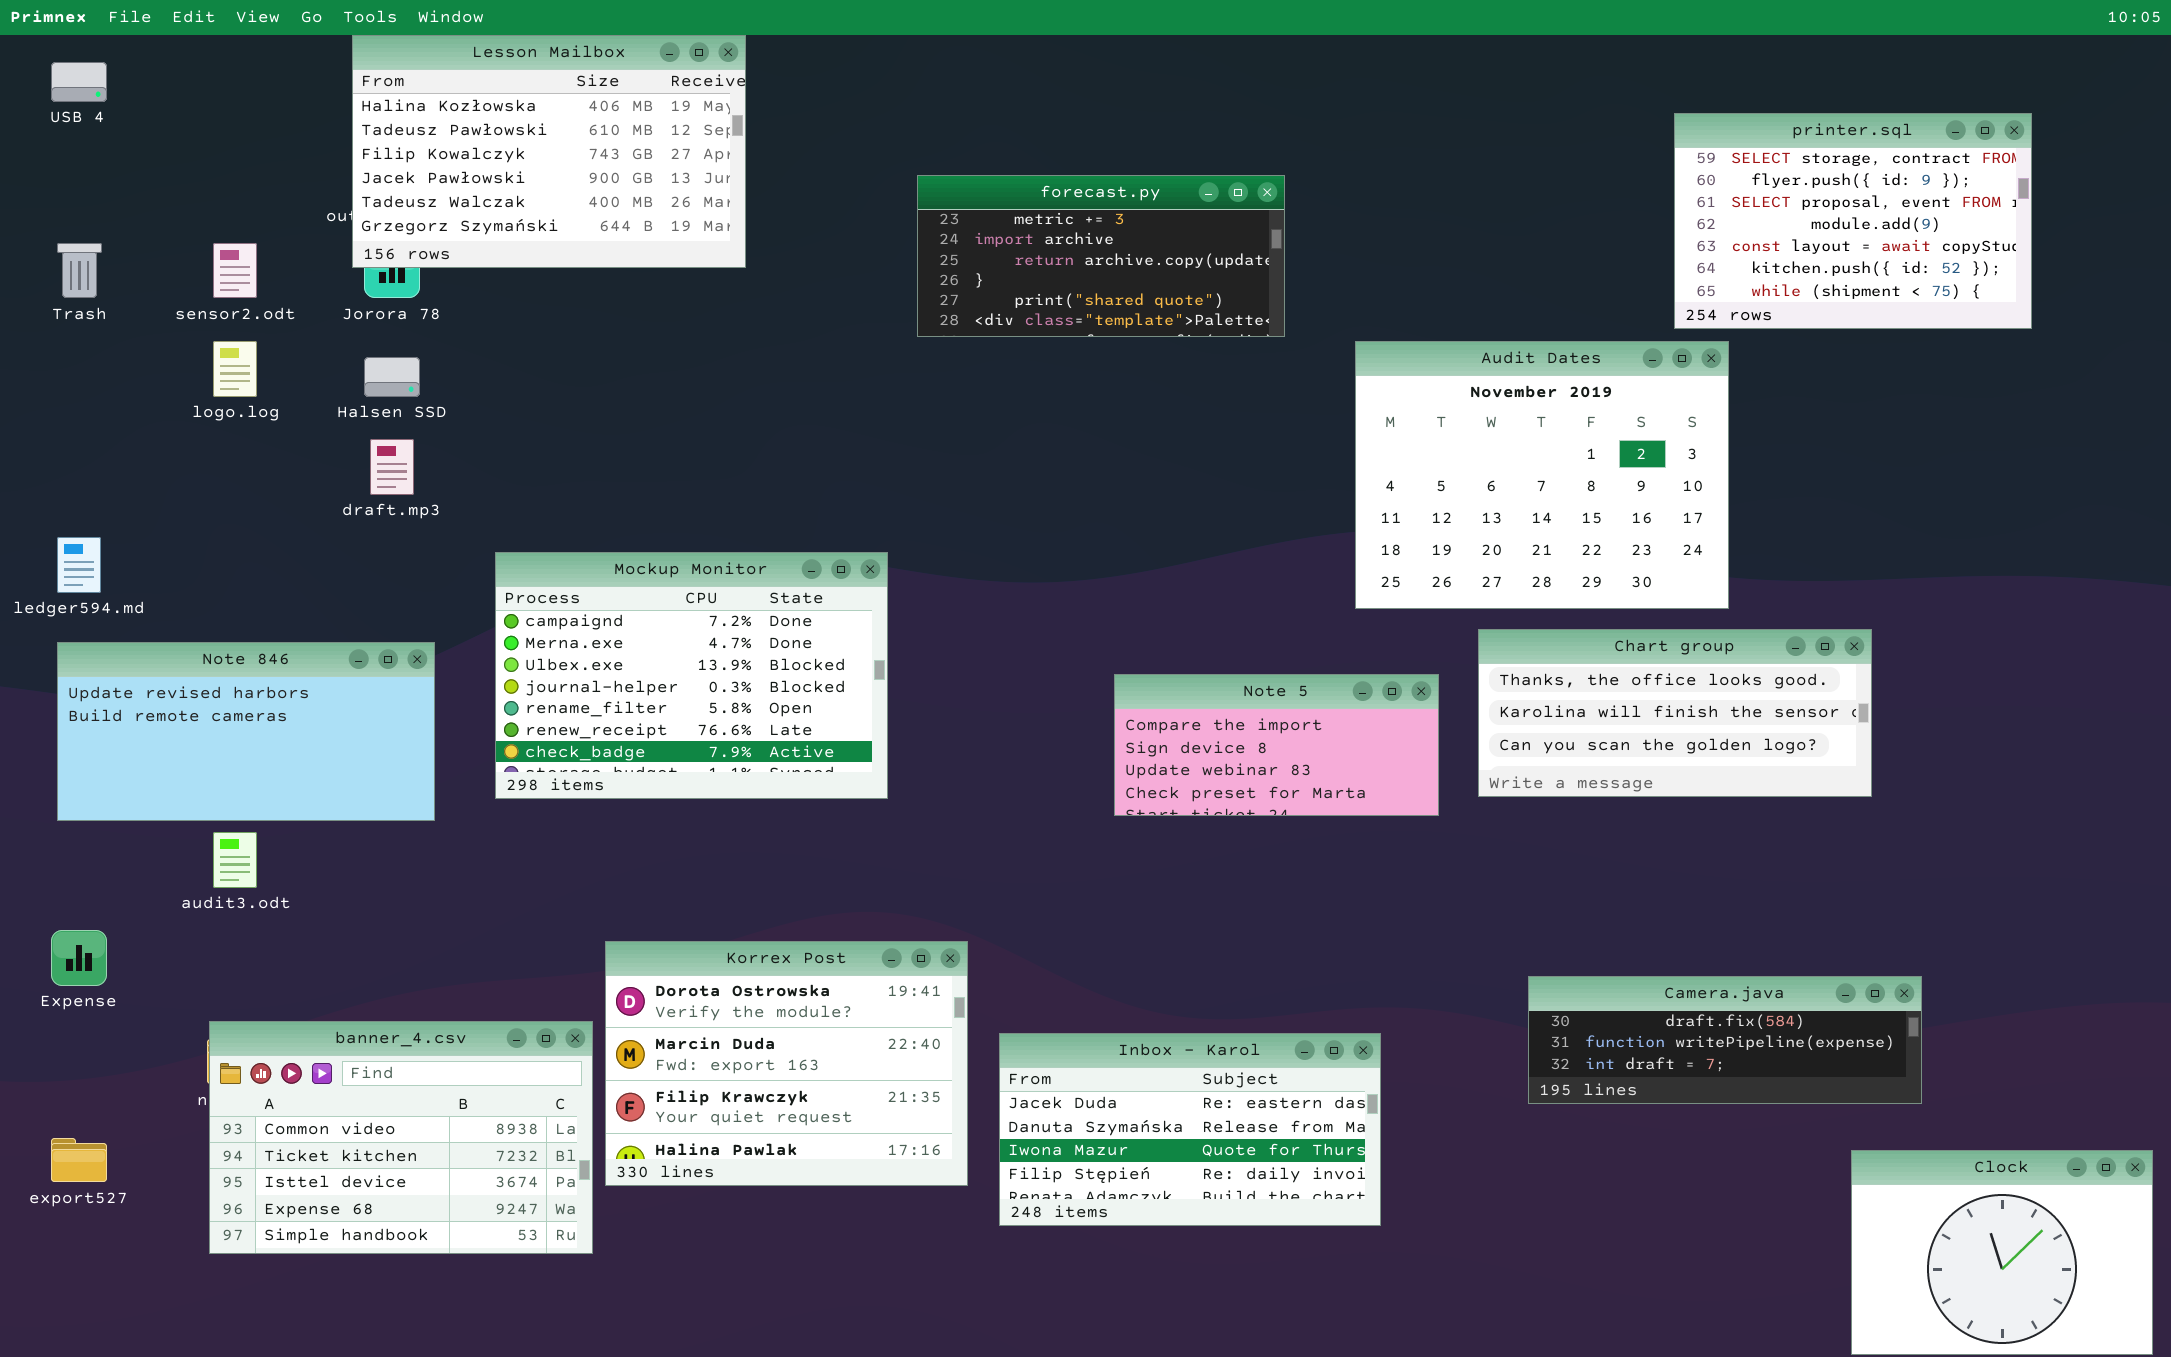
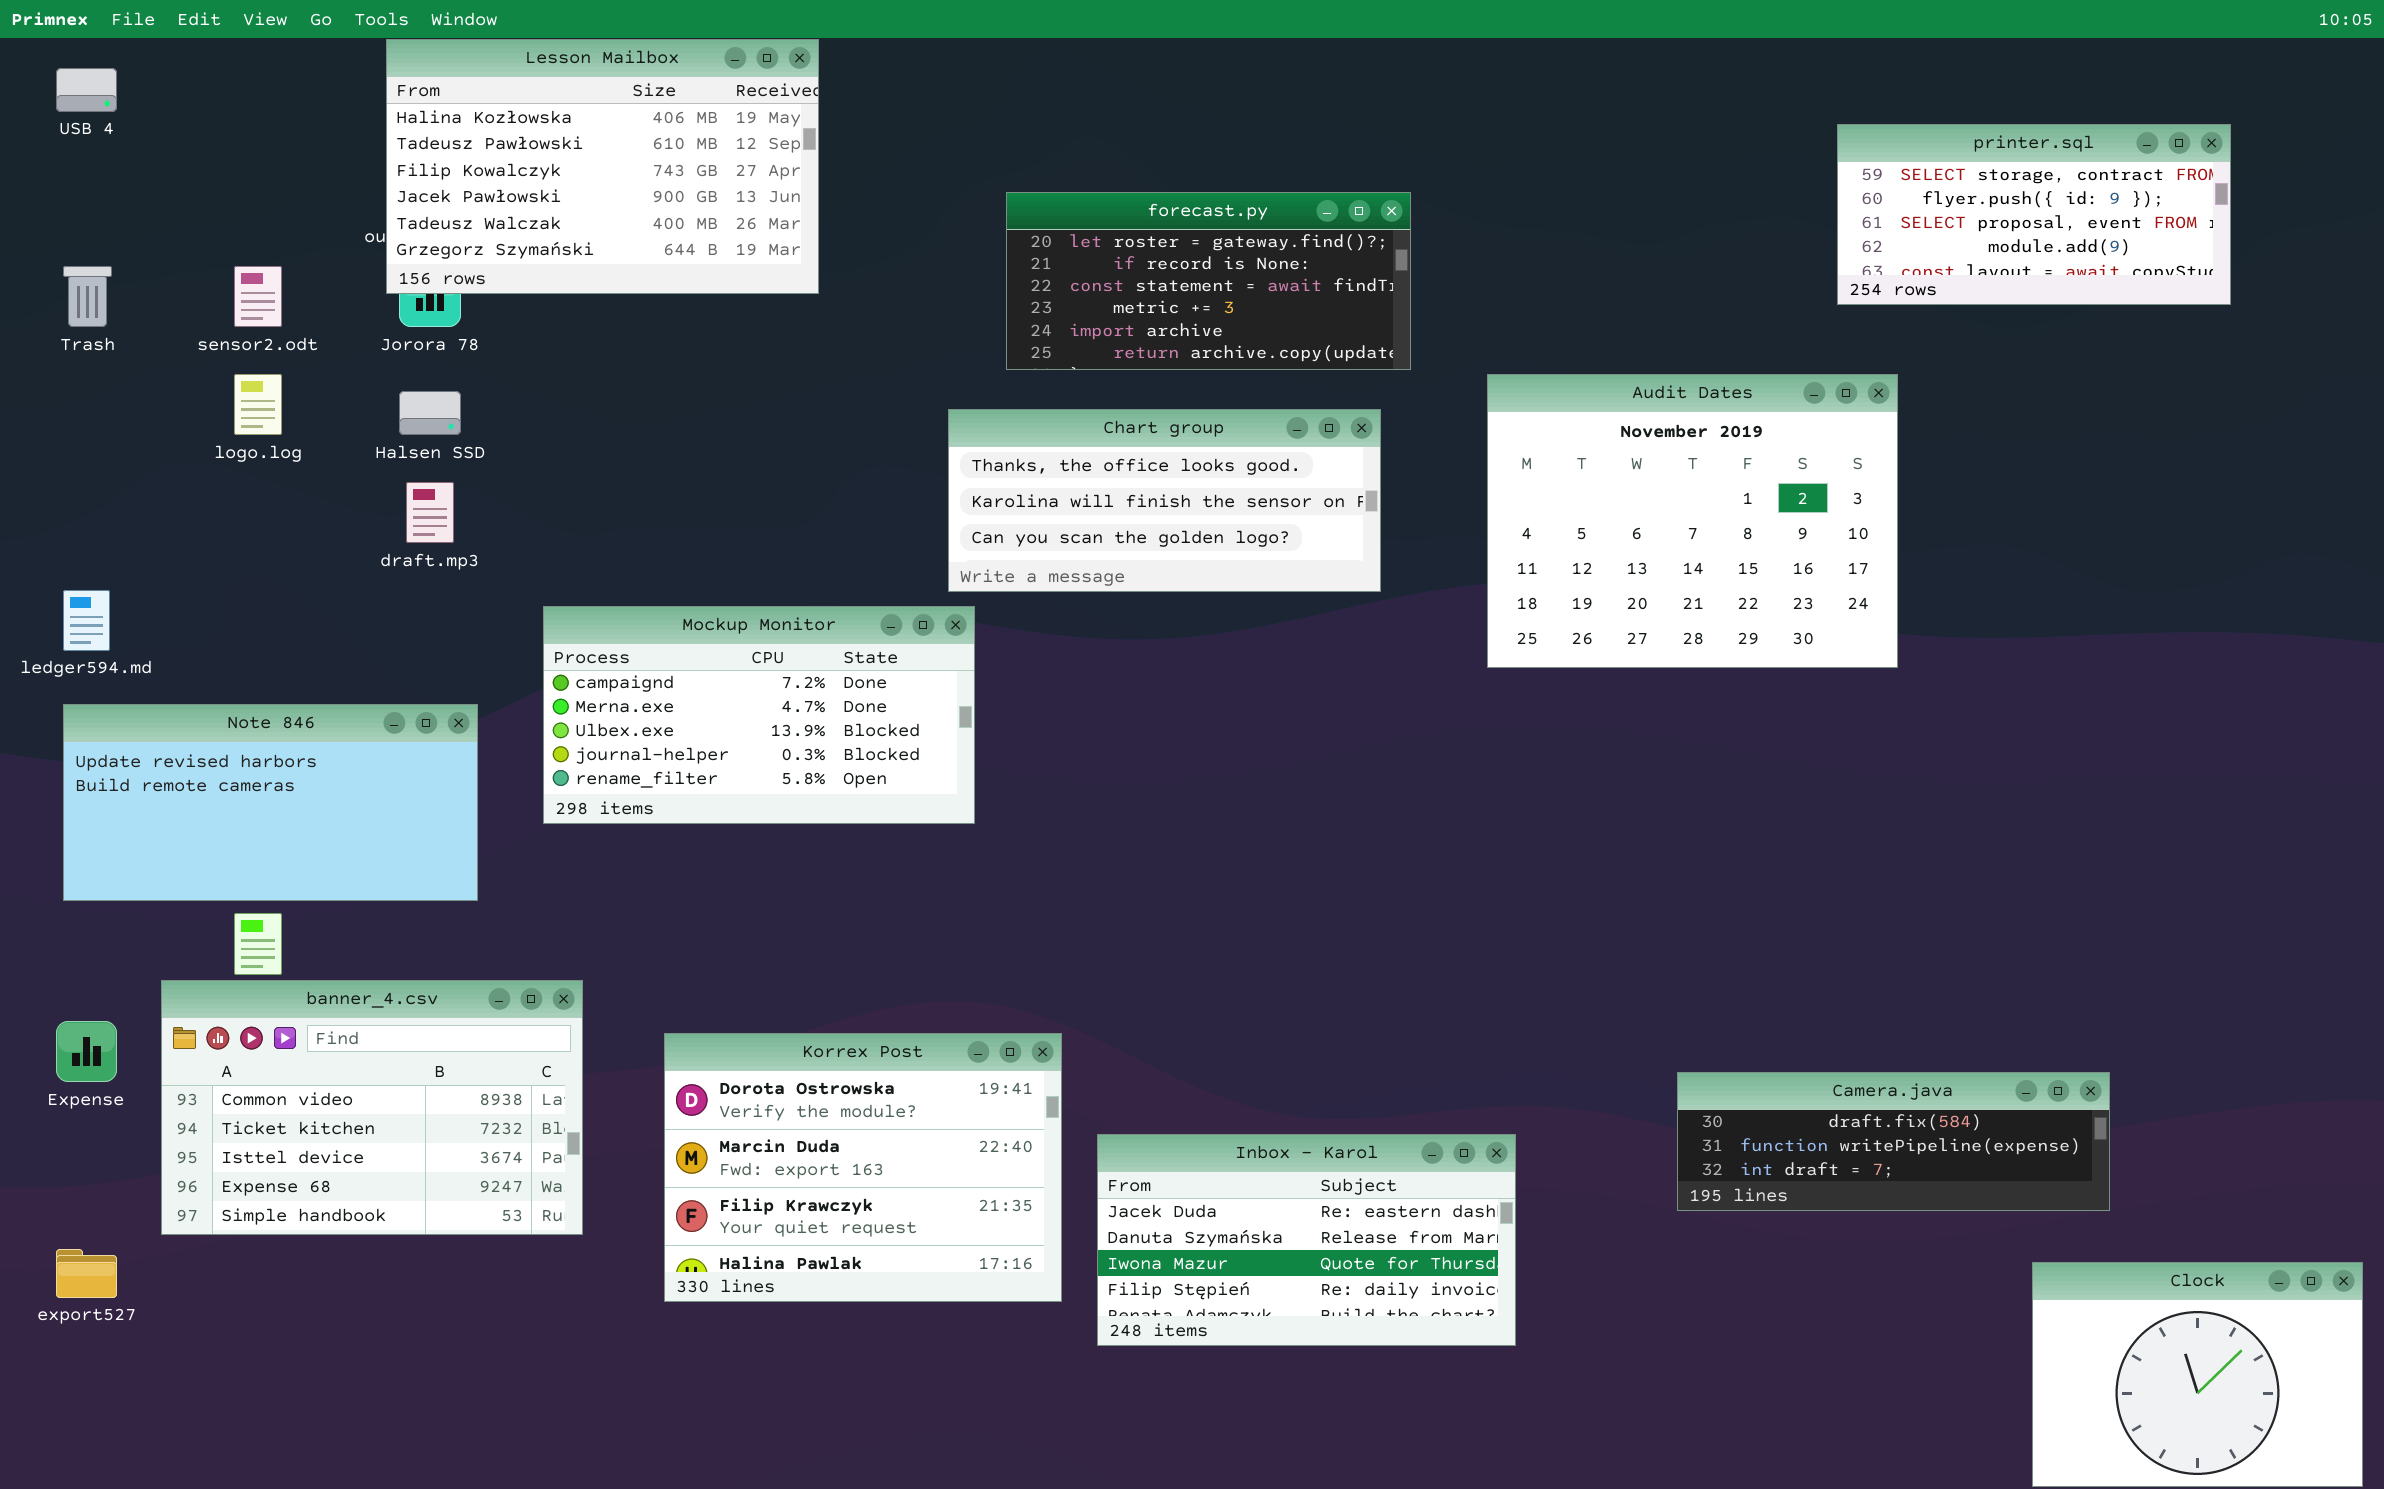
printer.sql: [1674,113,2032,329] -> [1837,124,2231,305], resized
forecast.py: [917,175,1285,337] -> [1006,192,1411,370], scrolled up 3 rows
Mockup Monitor: [495,552,888,799] -> [543,606,975,824], resized
Chart group: [1478,629,1872,797] -> [948,409,1381,592], moved
Note 5: [1114,674,1439,816] -> none, closed
banner_4.csv: [209,1021,593,1254] -> [161,980,583,1235], moved

